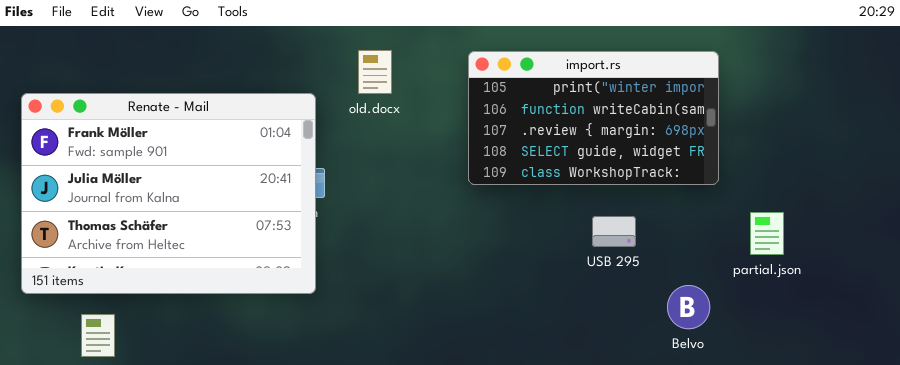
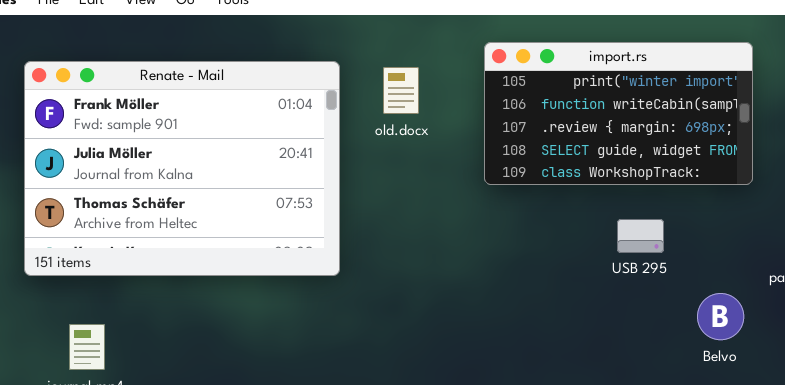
old.docx: [358,50,392,94] -> [383,67,419,114], moved
Renate - Mail: [21,93,316,294] -> [24,61,340,276], moved

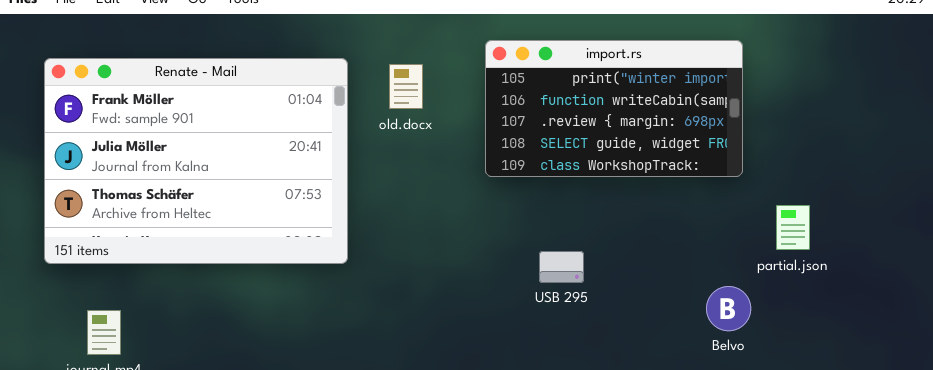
USB 295: [617,219,664,253] -> [539,251,584,283], moved
Belvo: [697,293,744,340] -> [706,286,751,331], moved

